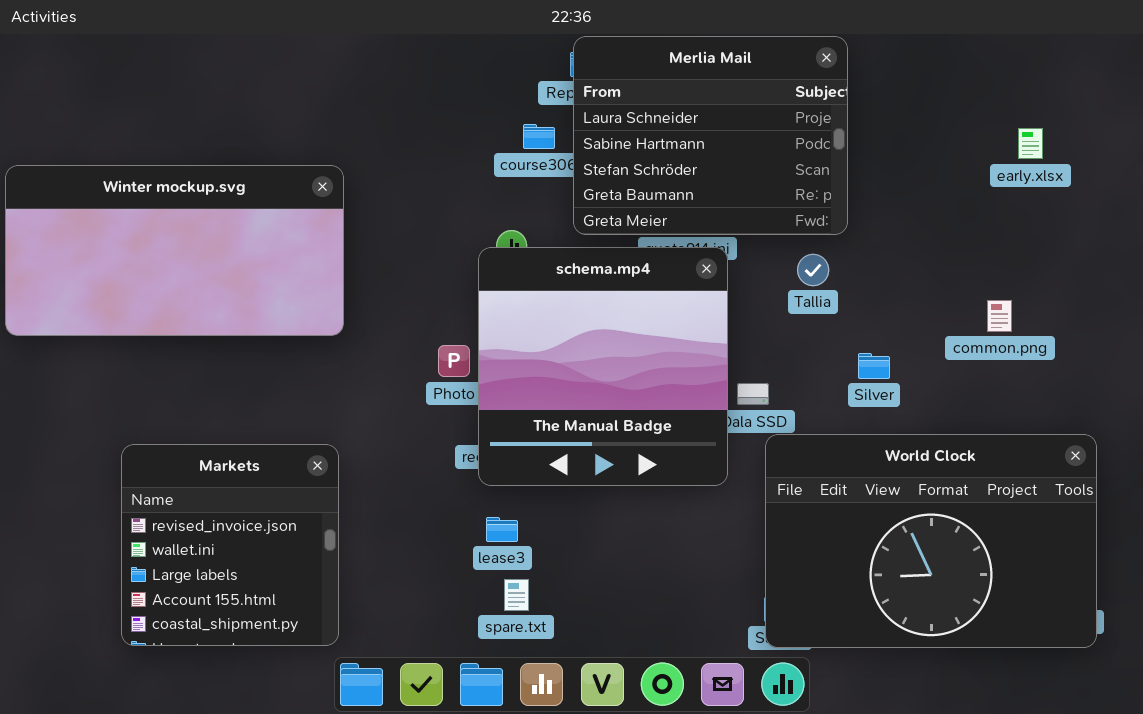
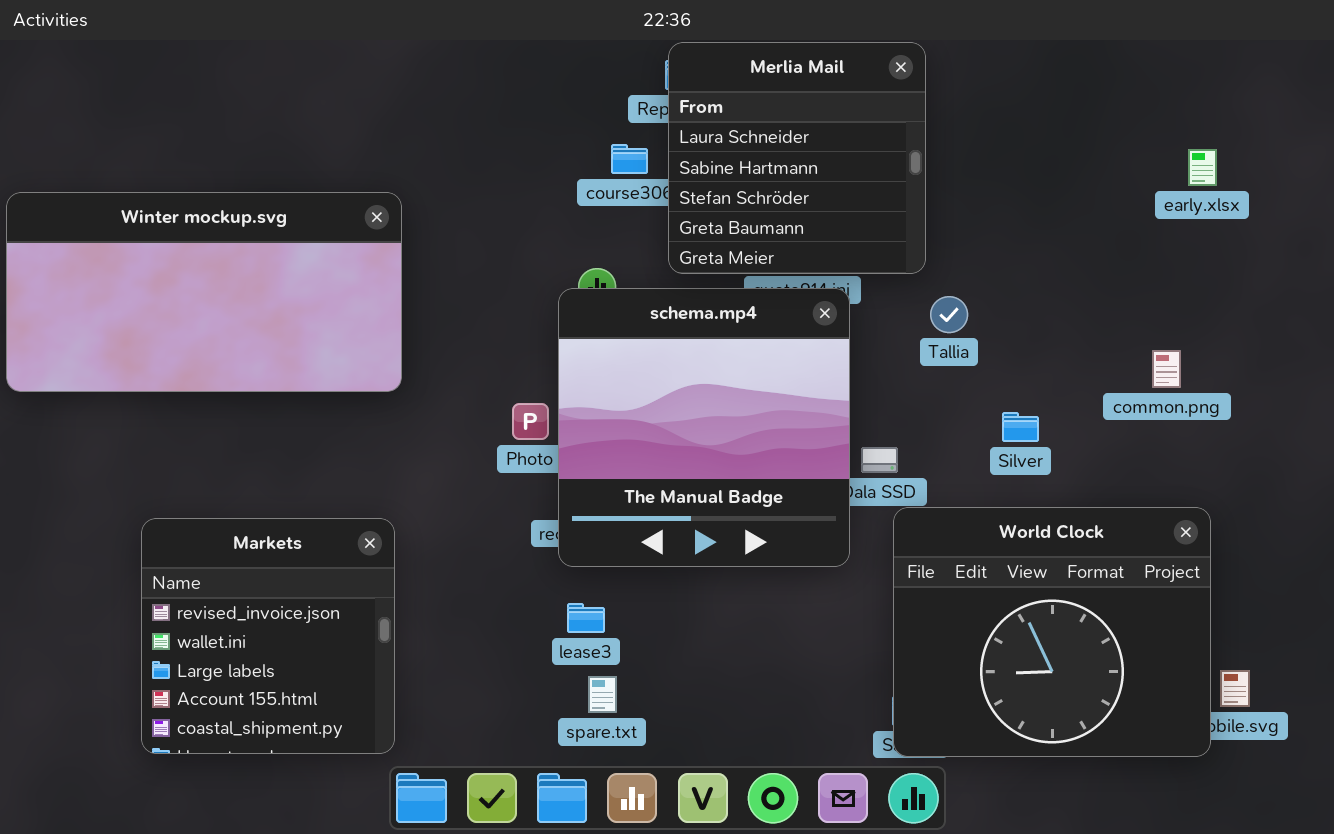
Merlia Mail: [573,36,848,235] -> [668,42,926,274], resized
World Clock: [765,434,1097,648] -> [893,507,1211,757], resized

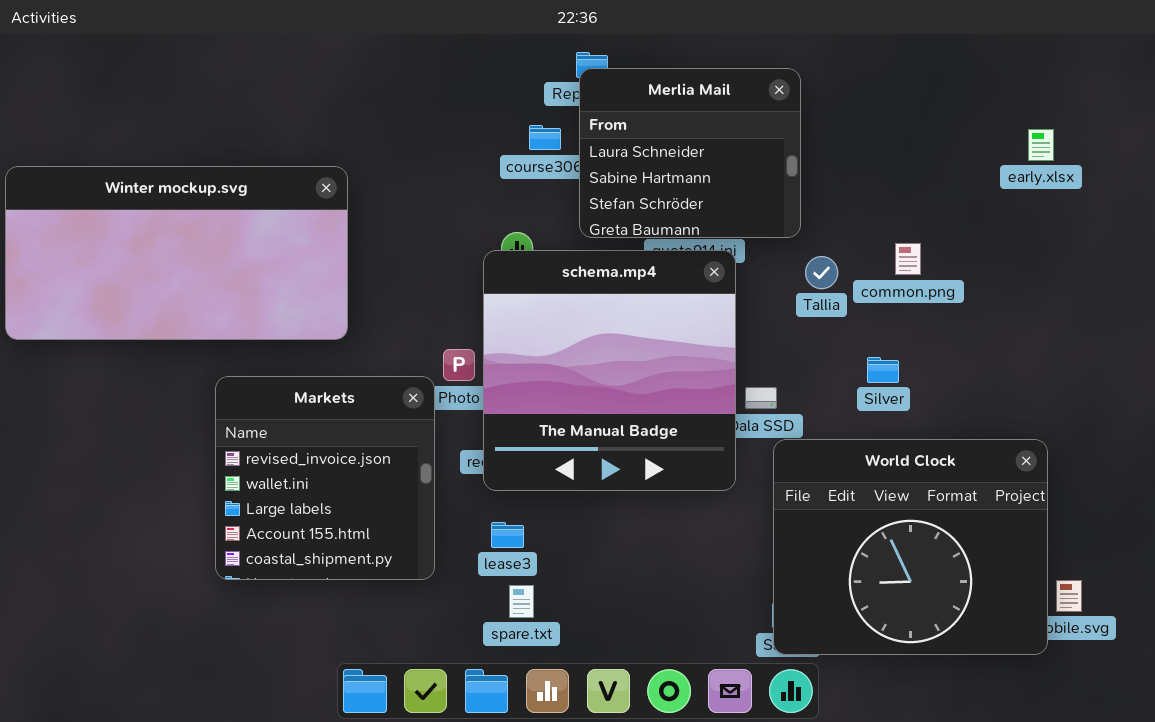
Merlia Mail: [668,42,926,274] -> [579,68,801,238], resized
common.png: [1152,350,1181,388] -> [895,243,921,275], moved
Markets: [141,518,395,754] -> [215,376,435,580], moved

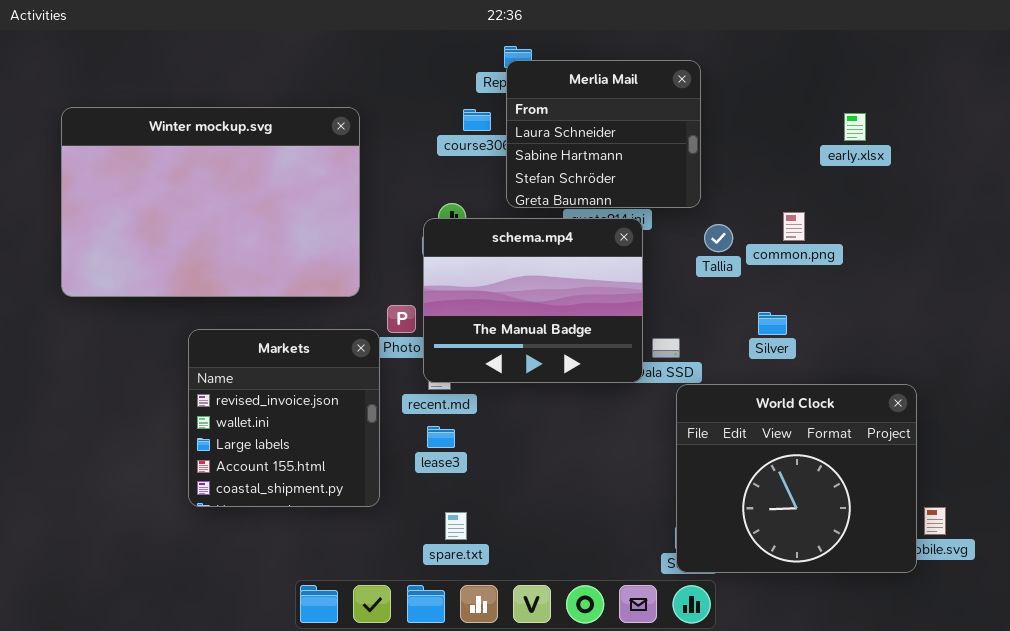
early.xlsx: [1028,129,1054,161] -> [844,113,866,141], moved
Winter mockup.svg: [5,166,348,340] -> [61,107,360,297], moved, resized
schema.mp4: [483,250,736,491] -> [423,218,643,383], resized
lease3: [491,522,524,548] -> [427,426,455,448], moved

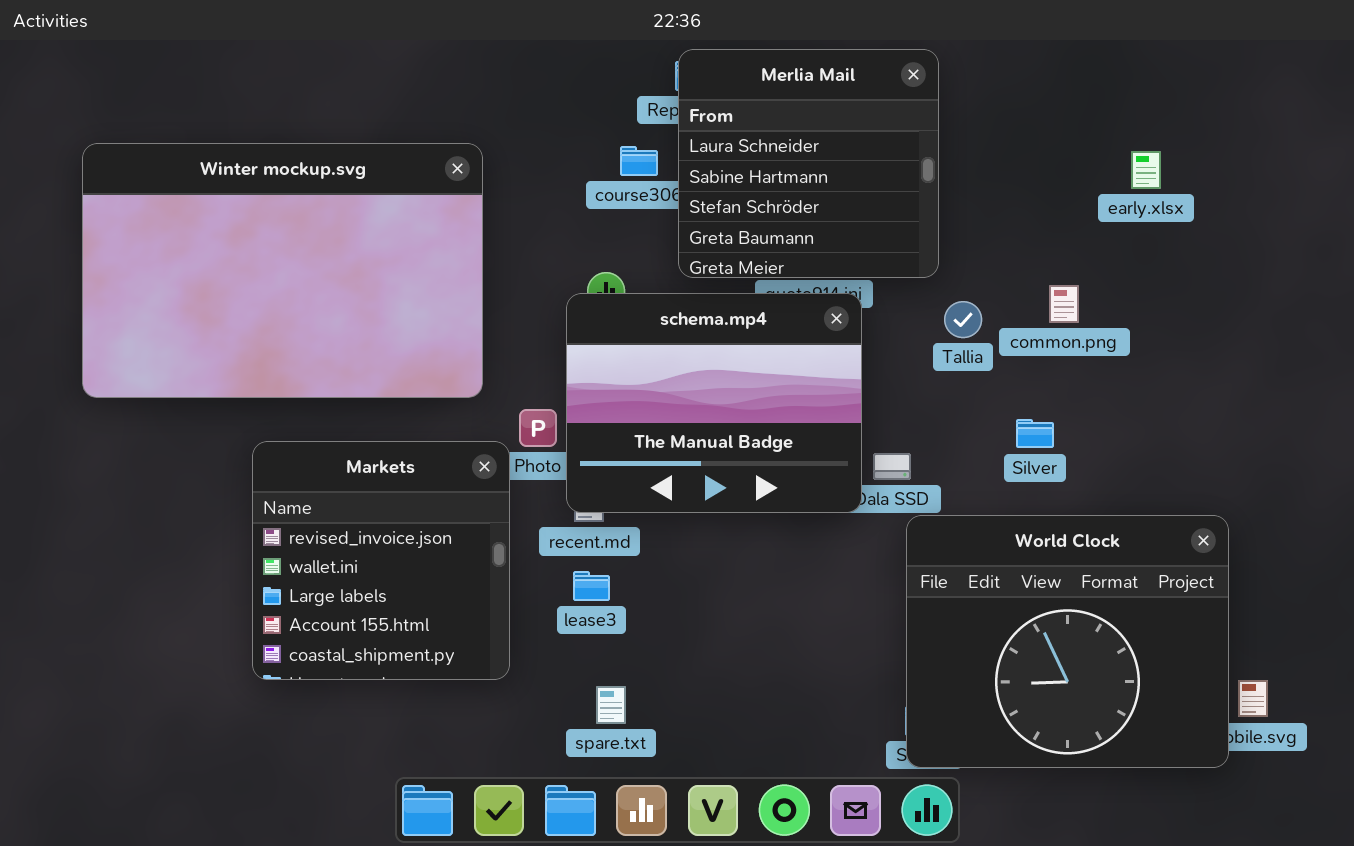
Merlia Mail: [506,60,701,208] -> [678,49,939,278], resized

